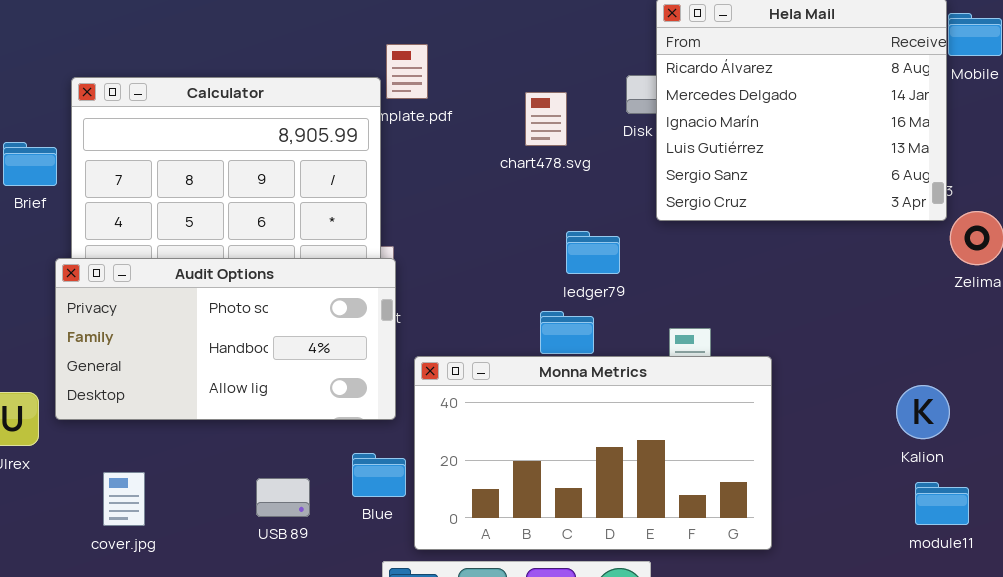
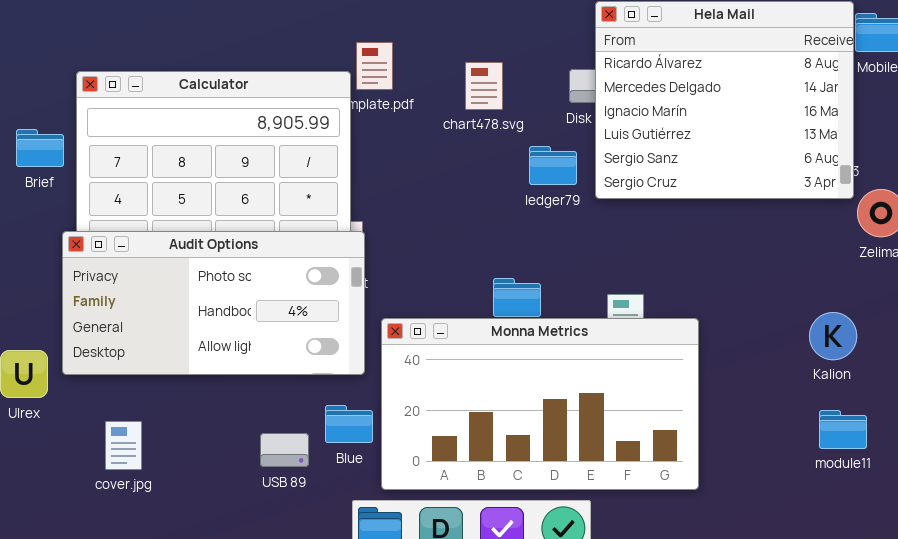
chart478.svg: [525,92,567,146] -> [465,62,503,110], moved
ledger79: [566,231,620,274] -> [529,146,577,185], moved
Kalion: [896,385,950,439] -> [809,312,857,360], moved
USB 89: [256,478,310,517] -> [260,433,309,467], moved
module11: [915,482,969,525] -> [819,410,867,449], moved

